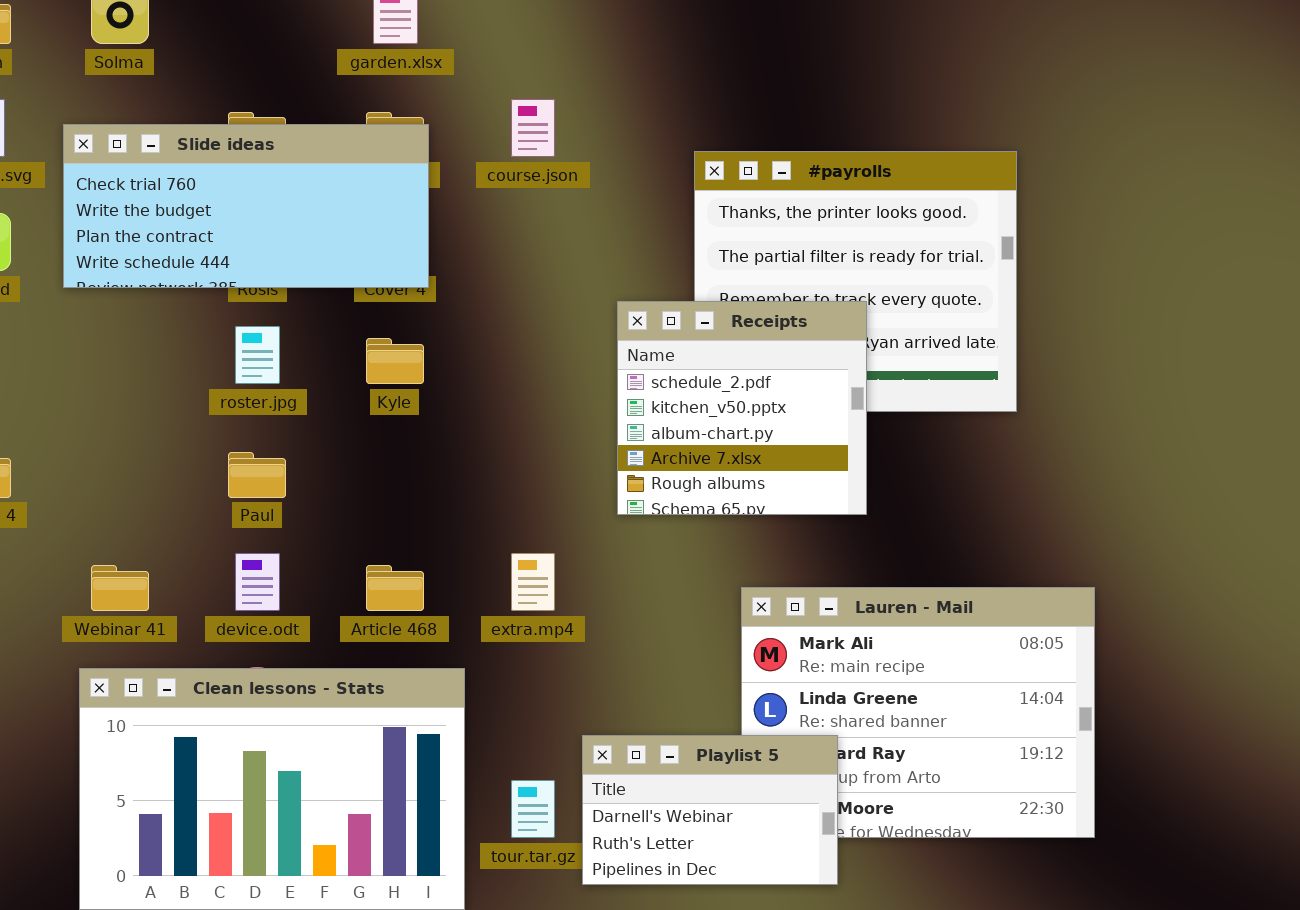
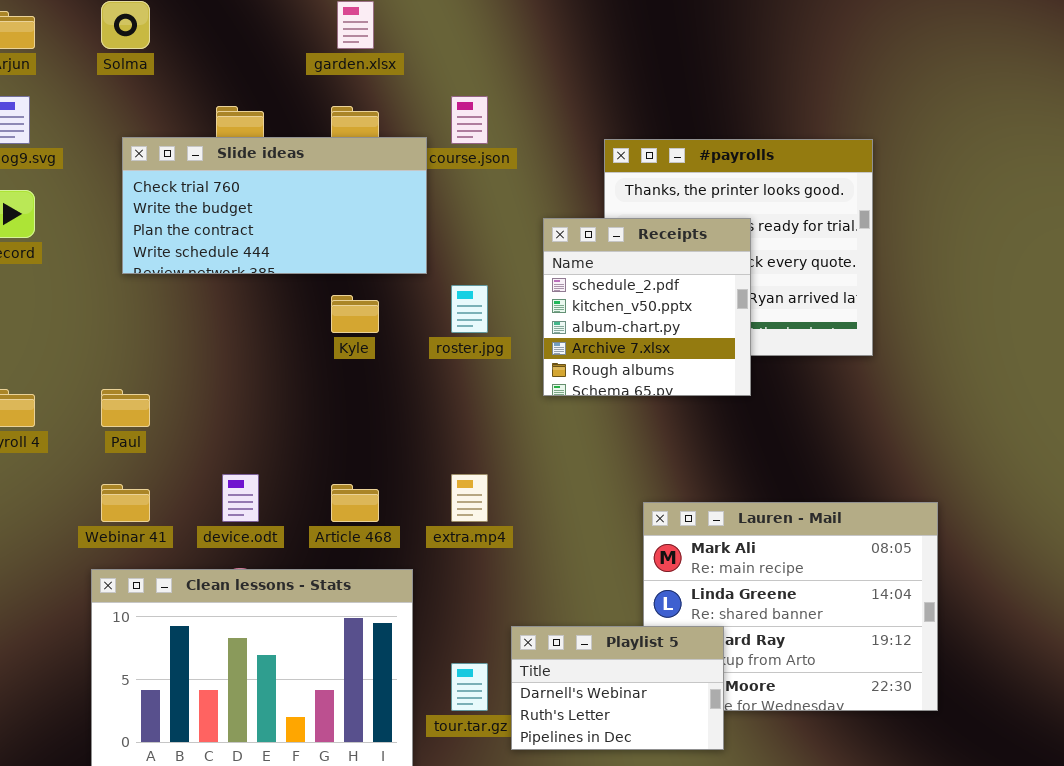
Slide ideas: [63,124,429,288] -> [122,137,427,274], moved
Receipts: [617,301,867,515] -> [543,218,751,396], moved
roster.jpg: [235,326,280,384] -> [451,285,488,333], moved
Paul: [228,452,286,498] -> [101,389,150,427], moved

